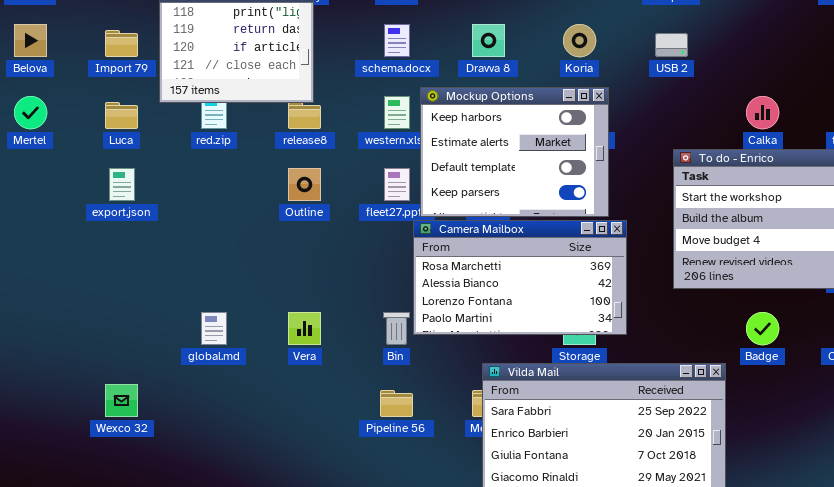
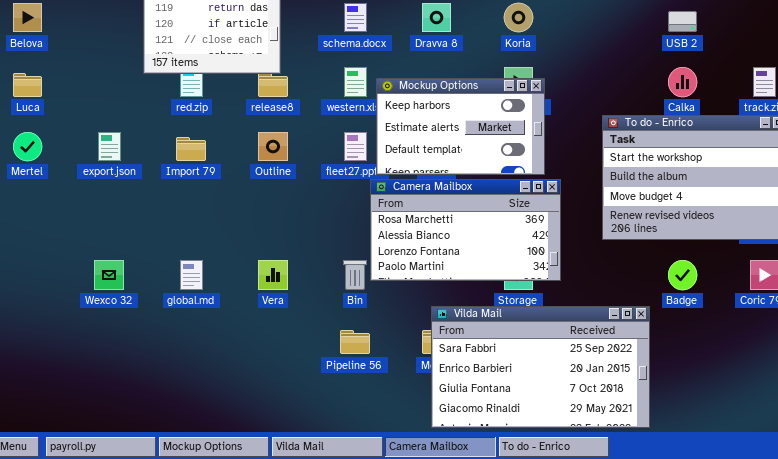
Import 79: [105,30,138,57] -> [176,137,206,161], moved
USB 2: [655,33,688,57] -> [668,11,697,32], moved
Mockup Options: [420,87,609,217] -> [376,78,545,175], resized
Mertel: [14,96,47,129] -> [13,132,42,161], moved
Luca: [105,102,138,129] -> [13,73,42,97], moved
Wexco 32: [105,384,138,417] -> [94,260,124,290], moved

